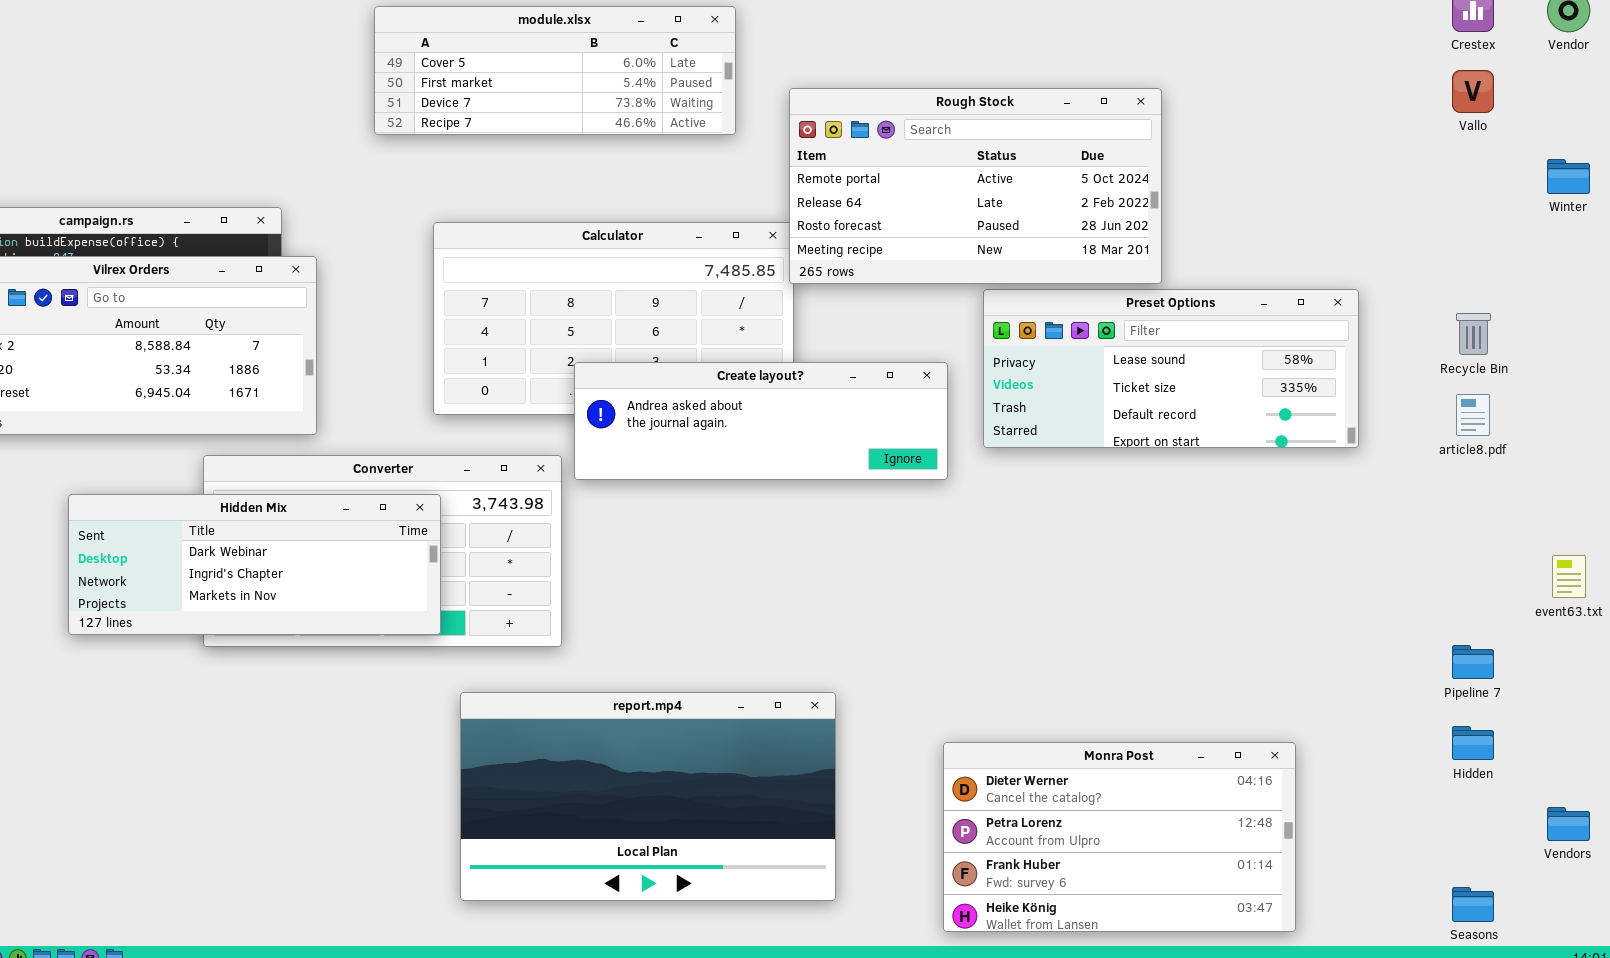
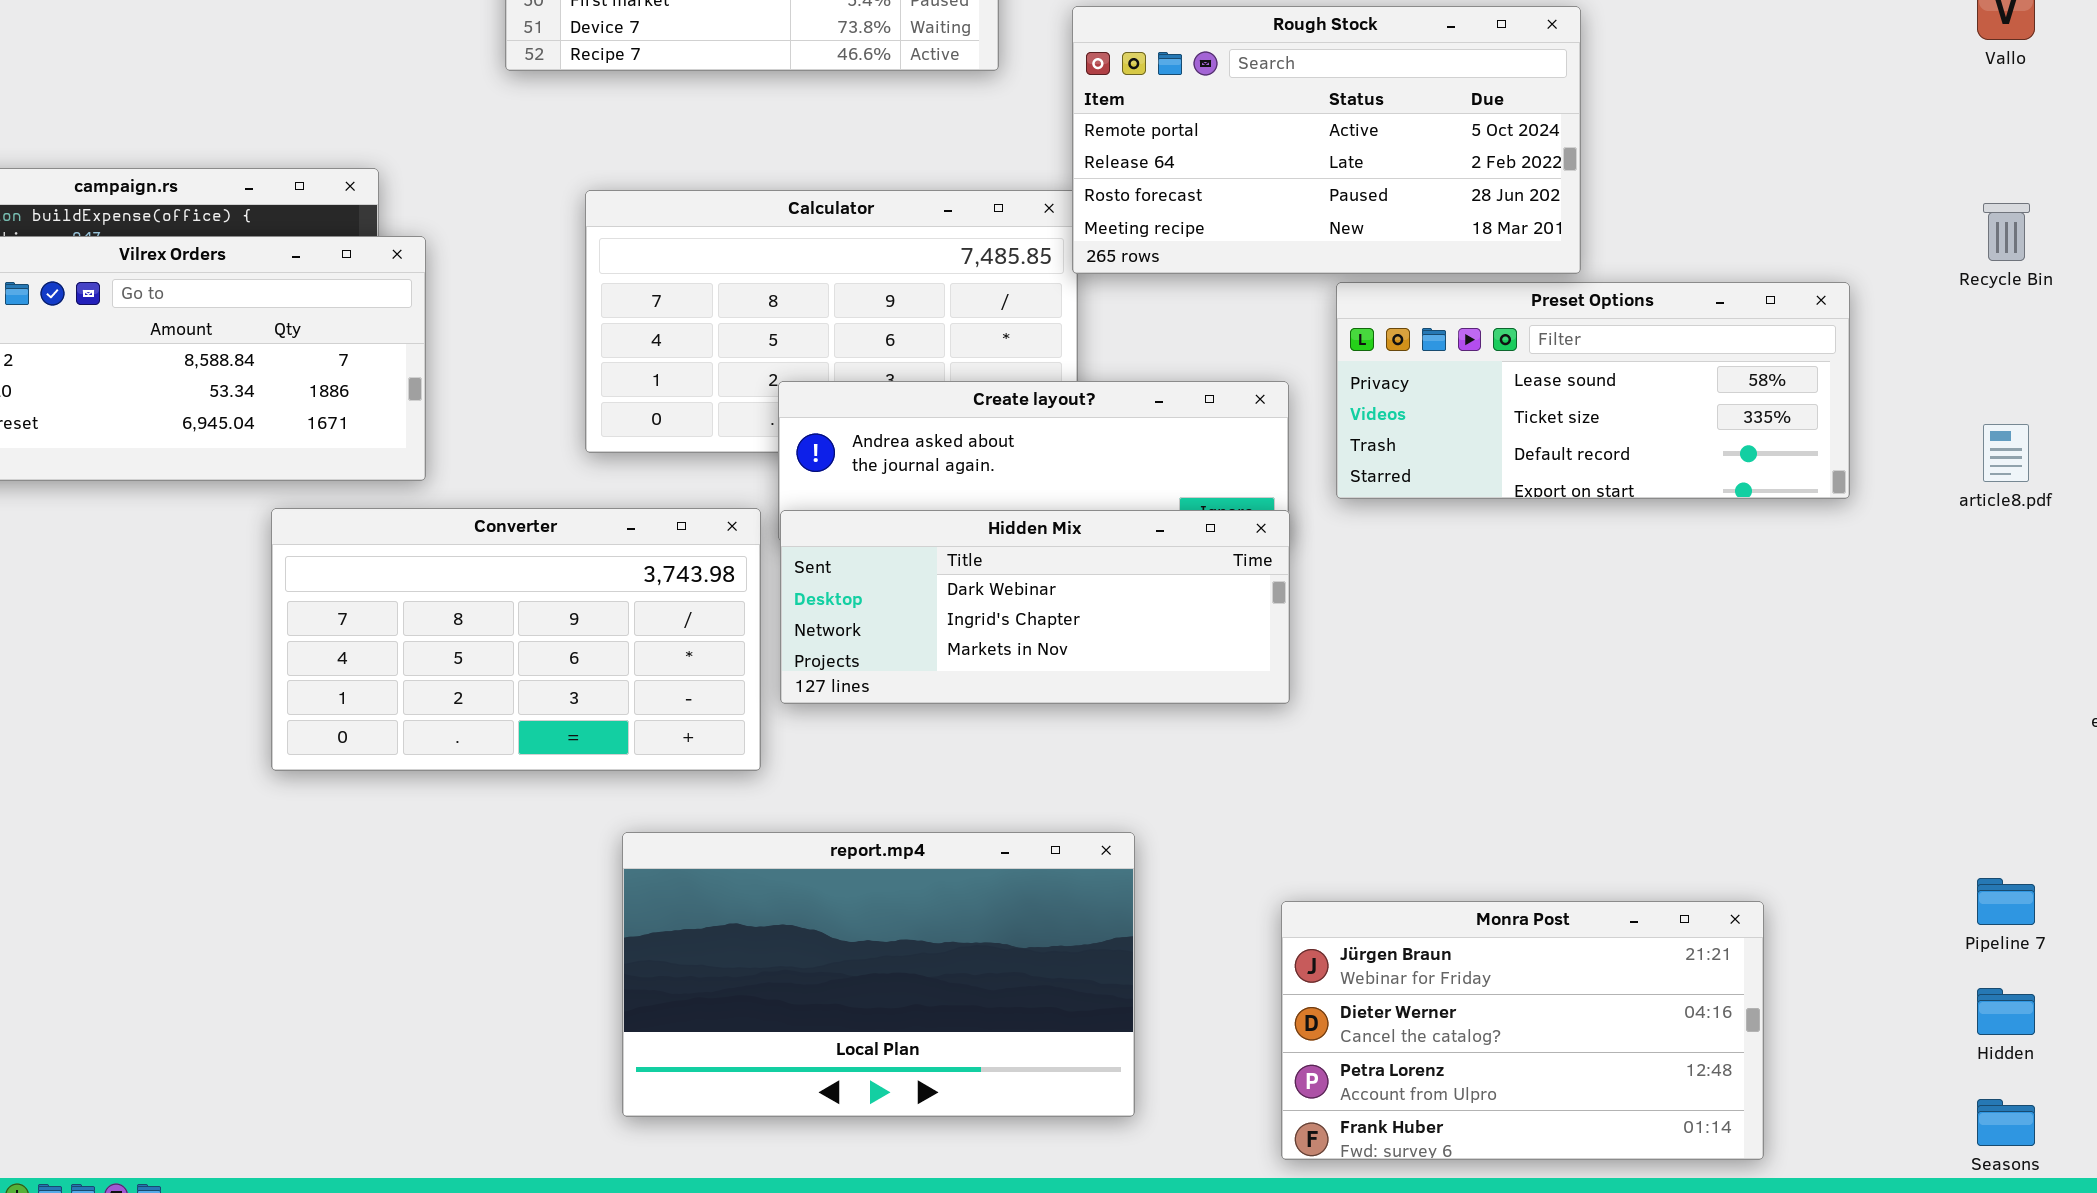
Recycle Bin: [1456,313,1491,355] -> [1983,203,2030,261], moved
Hidden Mix: [68,494,441,635] -> [780,510,1290,704], moved
Pipeline 7: [1452,645,1494,679] -> [1977,878,2035,925], moved
Hidden: [1452,726,1494,760] -> [1977,988,2035,1035], moved
Monra Post: [943,742,1296,932] -> [1281,901,1764,1160], scrolled up 1 row

